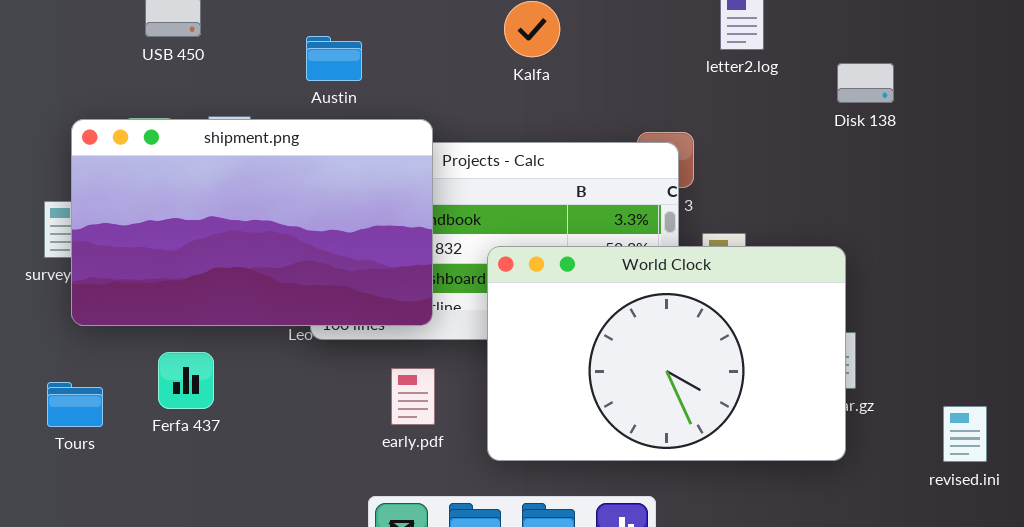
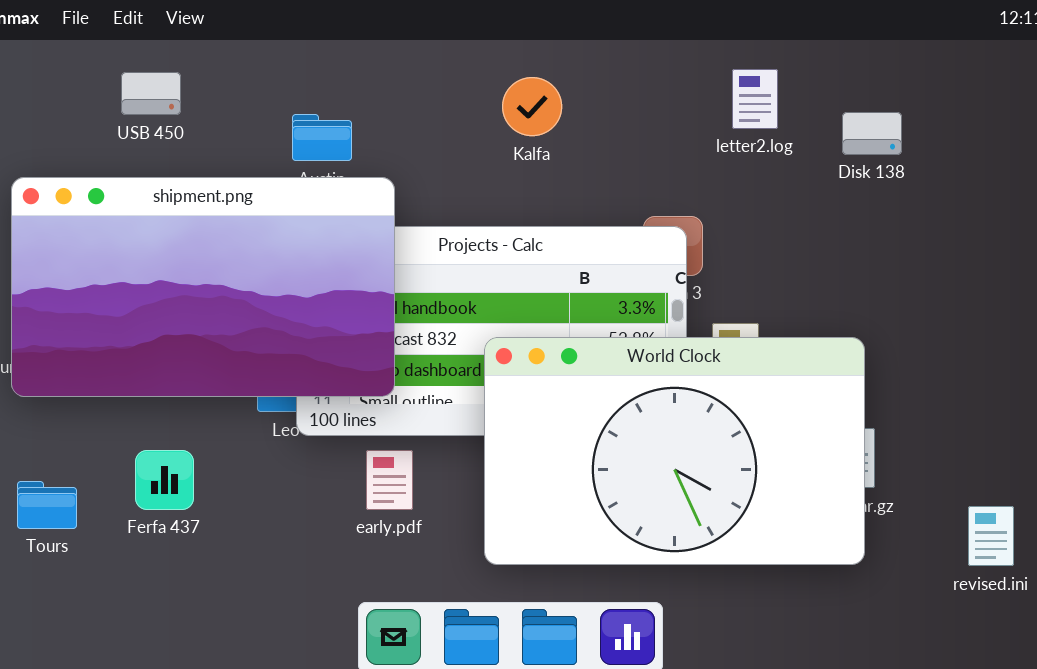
Disk 138: [837,63,894,103] -> [842,112,902,155], moved
shipment.png: [71,119,433,326] -> [11,177,395,397], moved
early.pdf: [391,368,435,425] -> [366,450,413,510], moved

